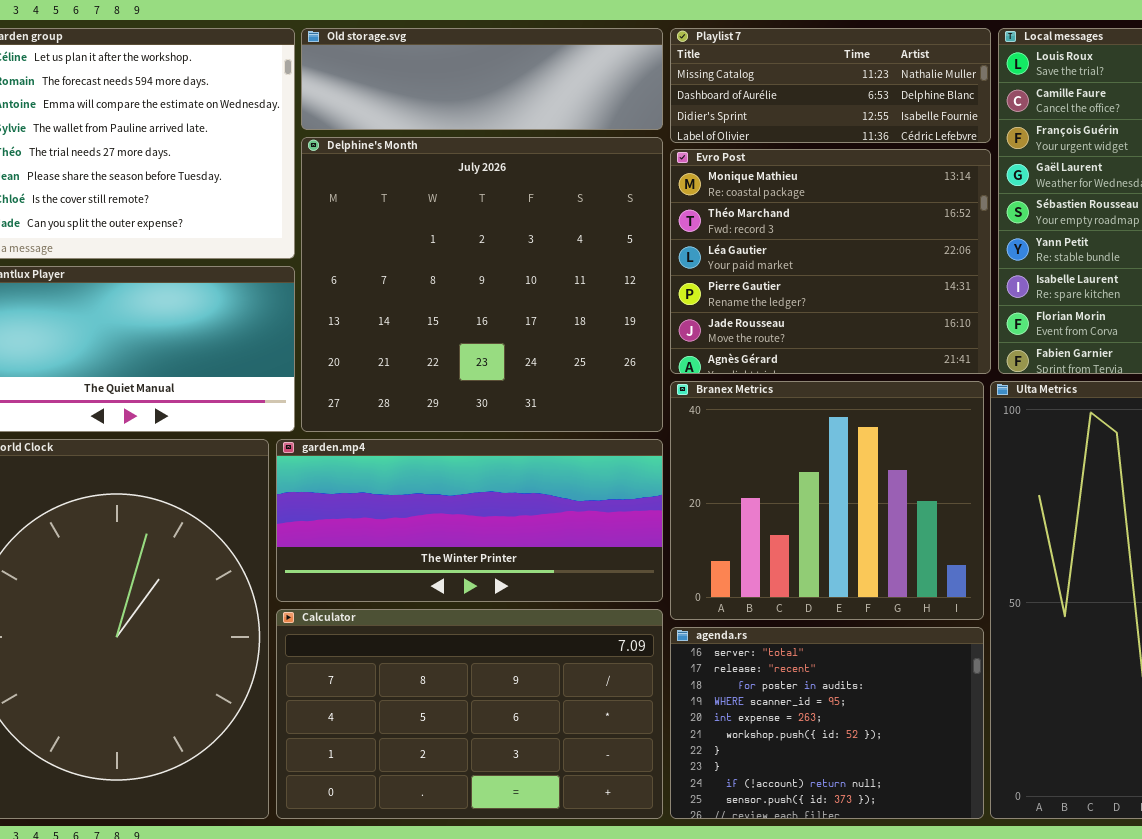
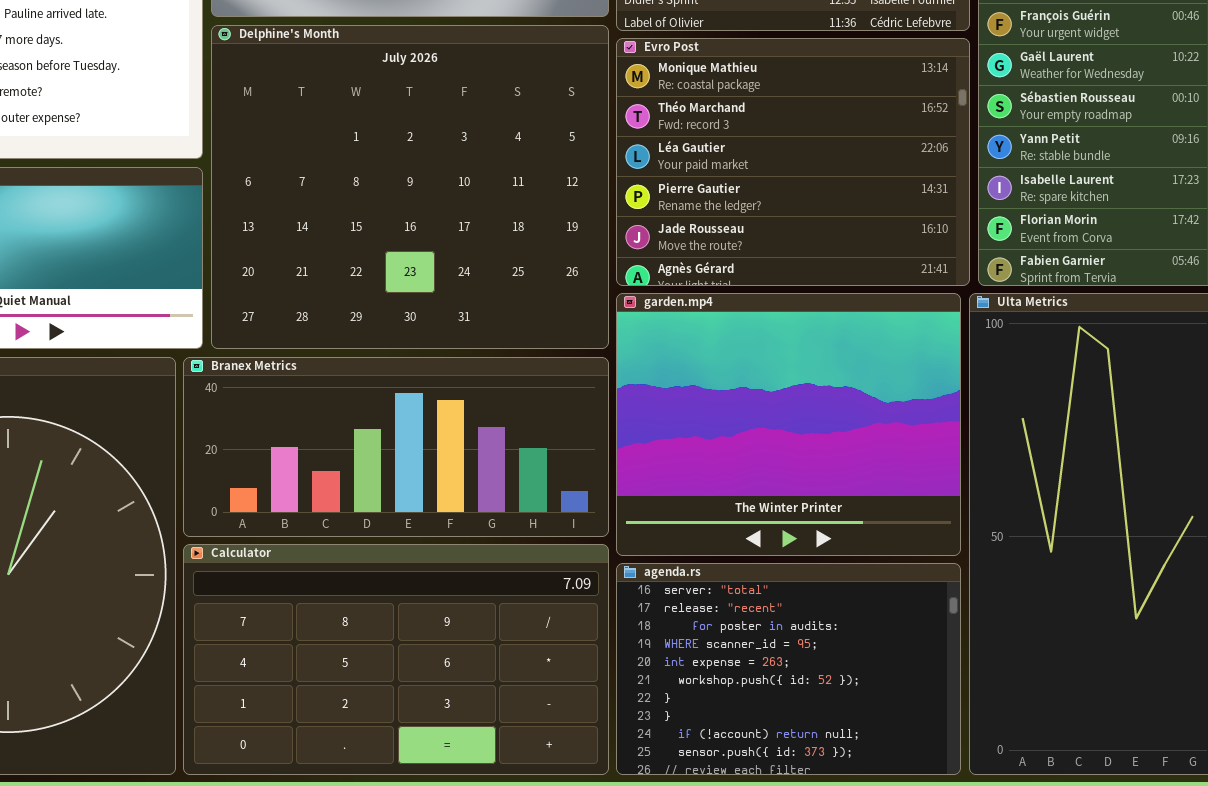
Branex Metrics: [670,381,984,620] -> [183,357,609,537], moved, resized
garden.mp4: [276,439,663,602] -> [616,293,961,556], moved, resized

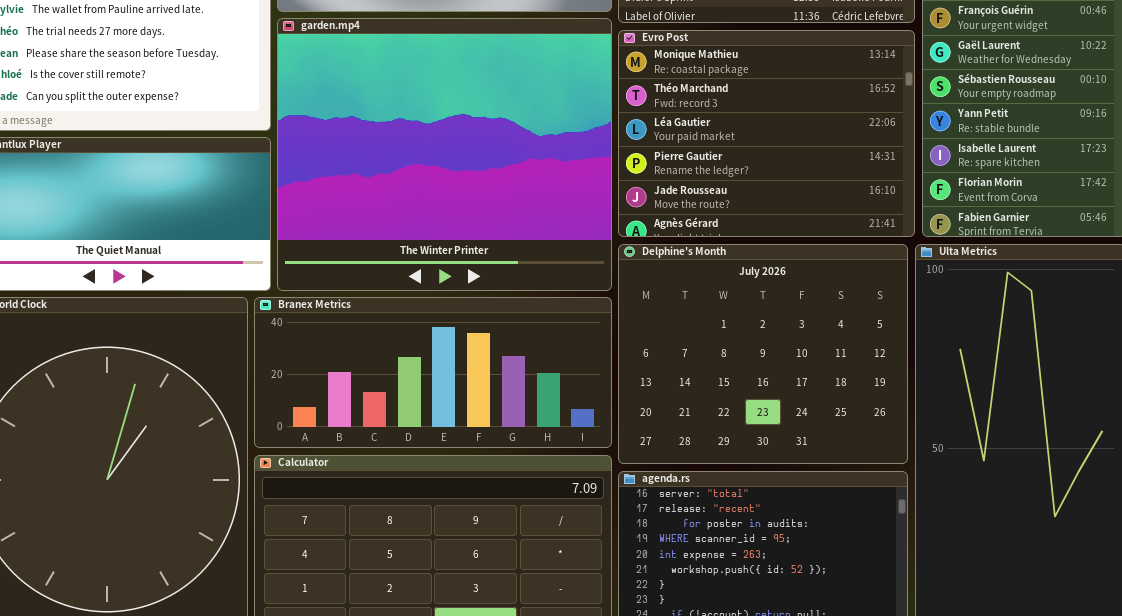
Delphine's Month: [211,25,609,349] -> [618,244,908,464], moved, resized
garden.mp4: [616,293,961,556] -> [277,18,612,291], moved, resized

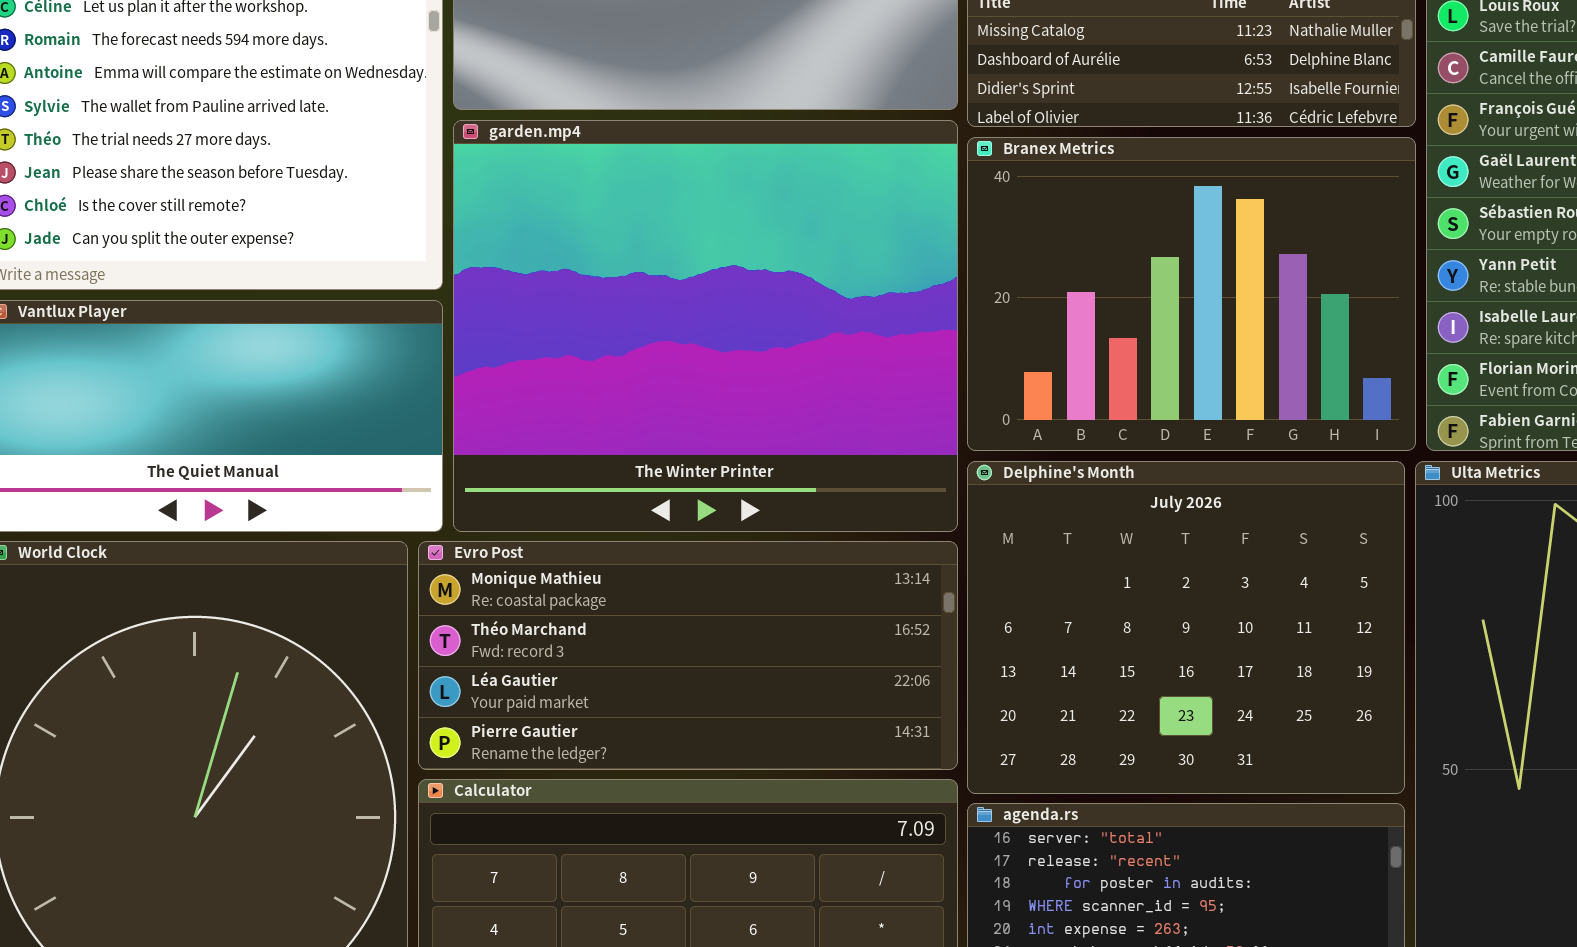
Evro Post: [618,30,915,237] -> [418,541,958,770], moved, resized
Branex Metrics: [254,297,612,448] -> [967,137,1416,451], moved, resized

